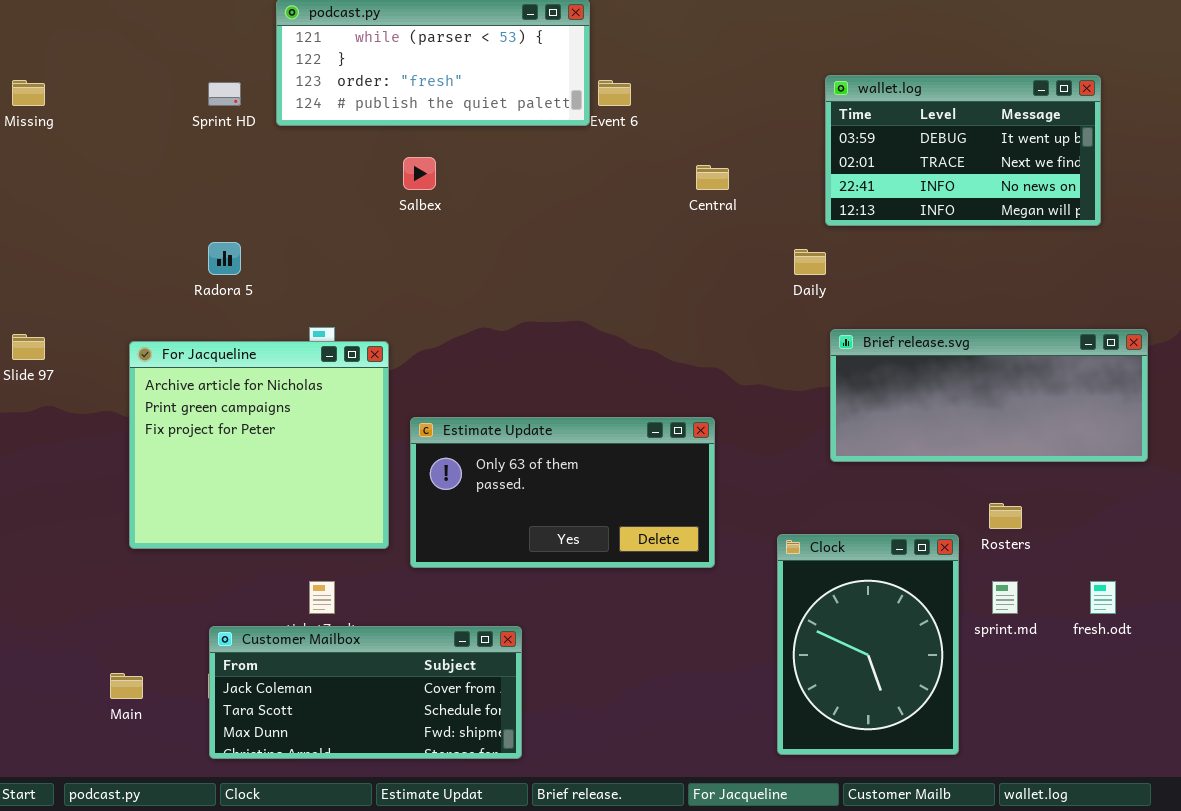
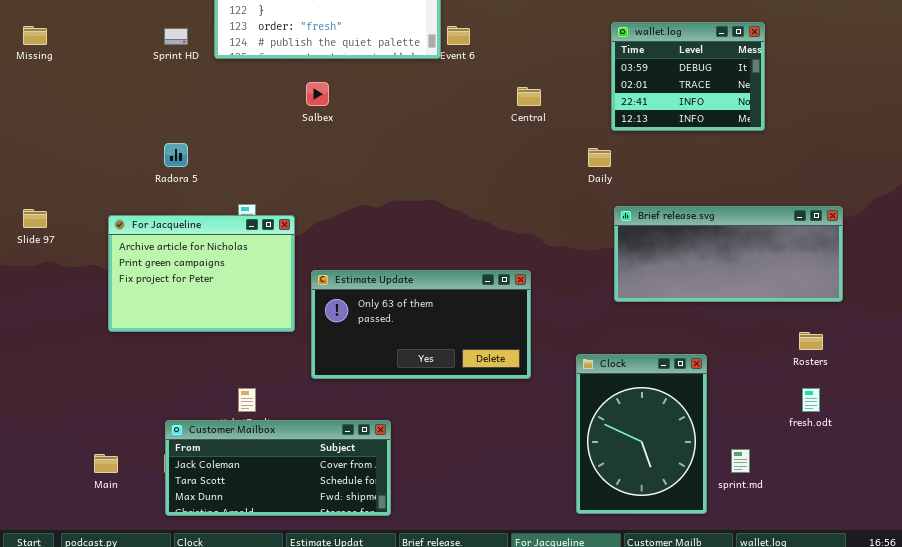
wallet.log: [825,75,1101,226] -> [611,22,765,131], resized
For Jacqueline: [129,341,389,549] -> [108,215,295,332], resized
Rosters: [989,503,1022,529] -> [799,332,823,350], moved
sprint.md: [992,581,1018,614] -> [731,449,750,473], moved

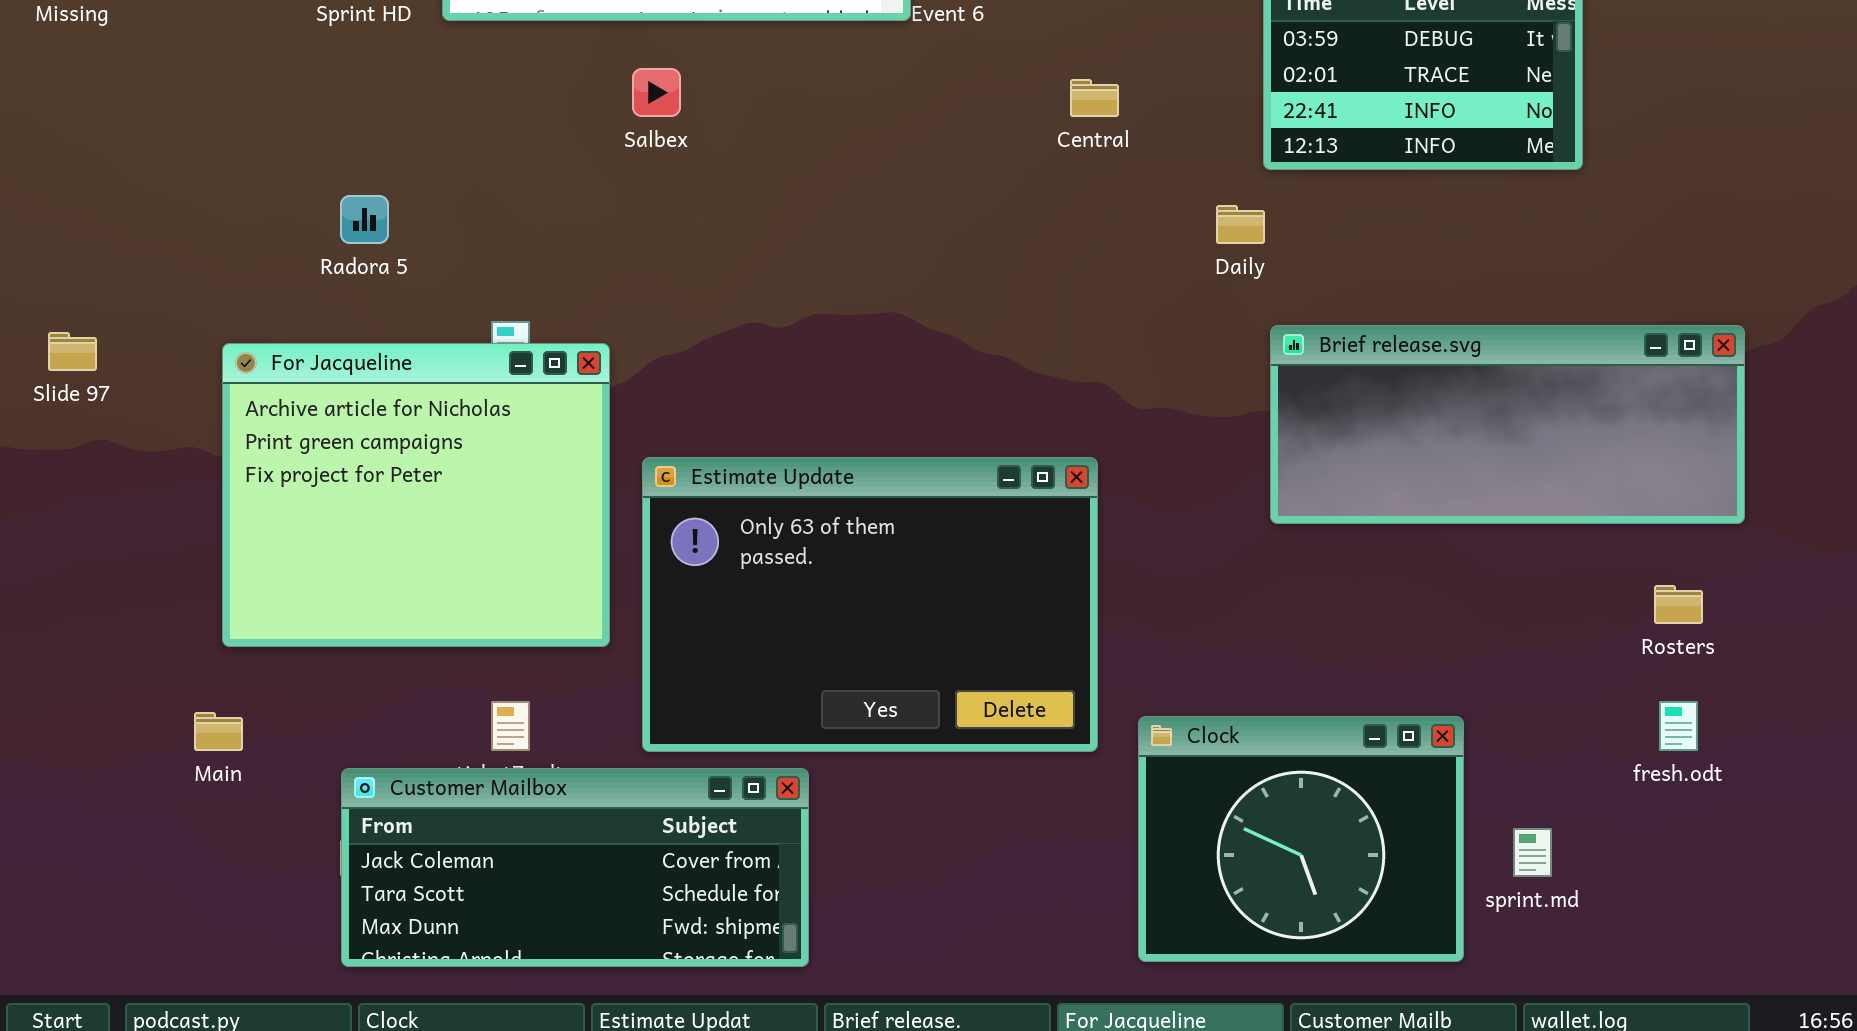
For Jacqueline: [108,215,295,332] -> [222,343,610,647], resized
Estimate Update: [311,270,531,379] -> [642,457,1098,752], resized
Clock: [576,354,707,514] -> [1138,716,1464,962], resized
Main: [94,454,118,473] -> [194,712,243,751], moved

